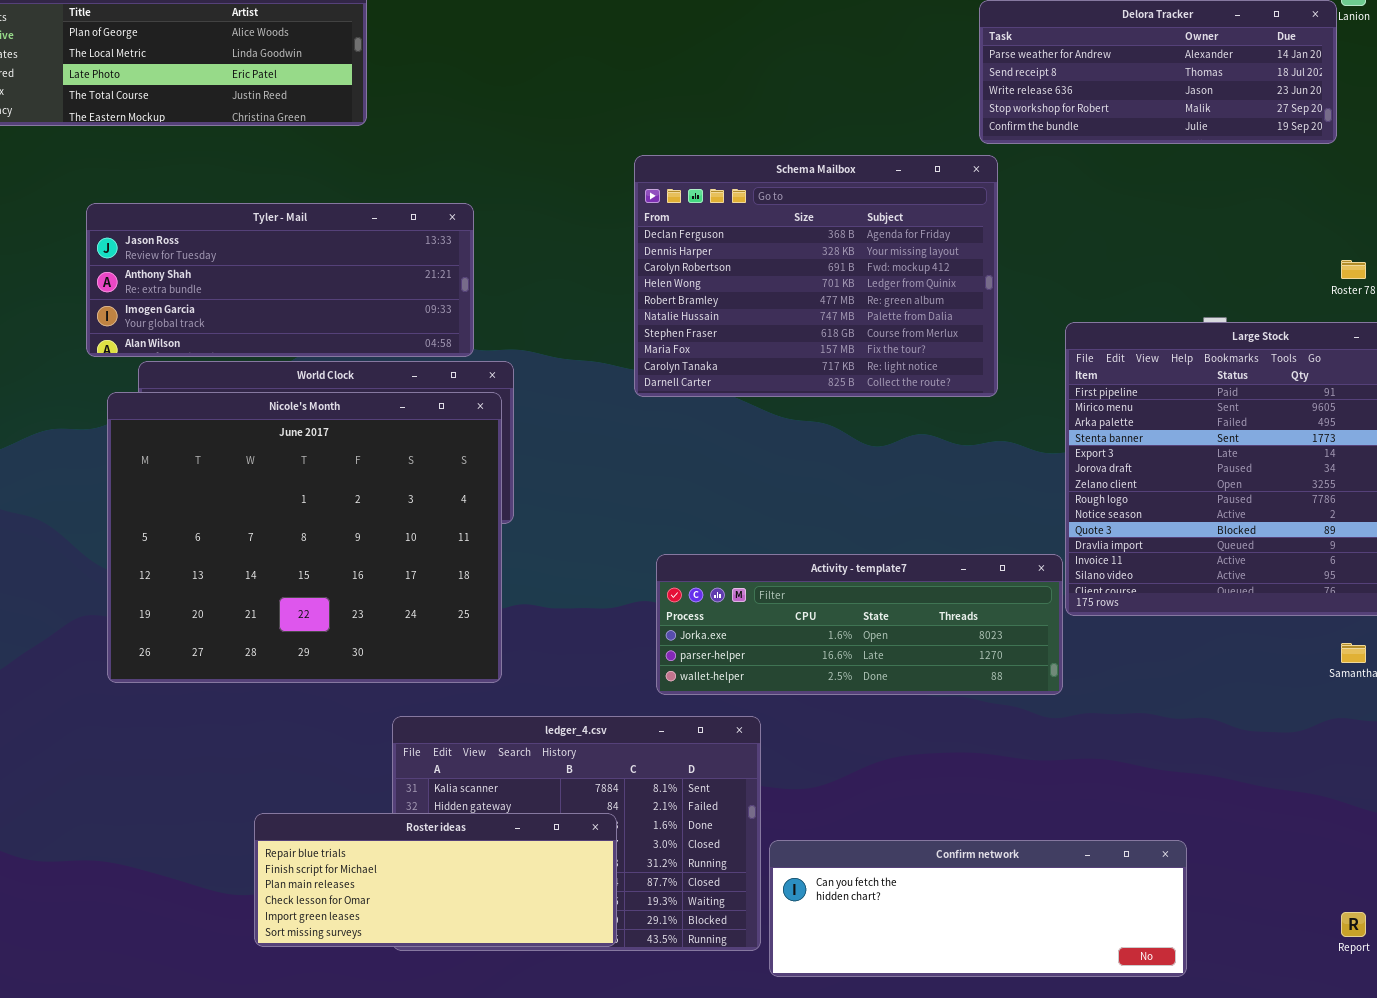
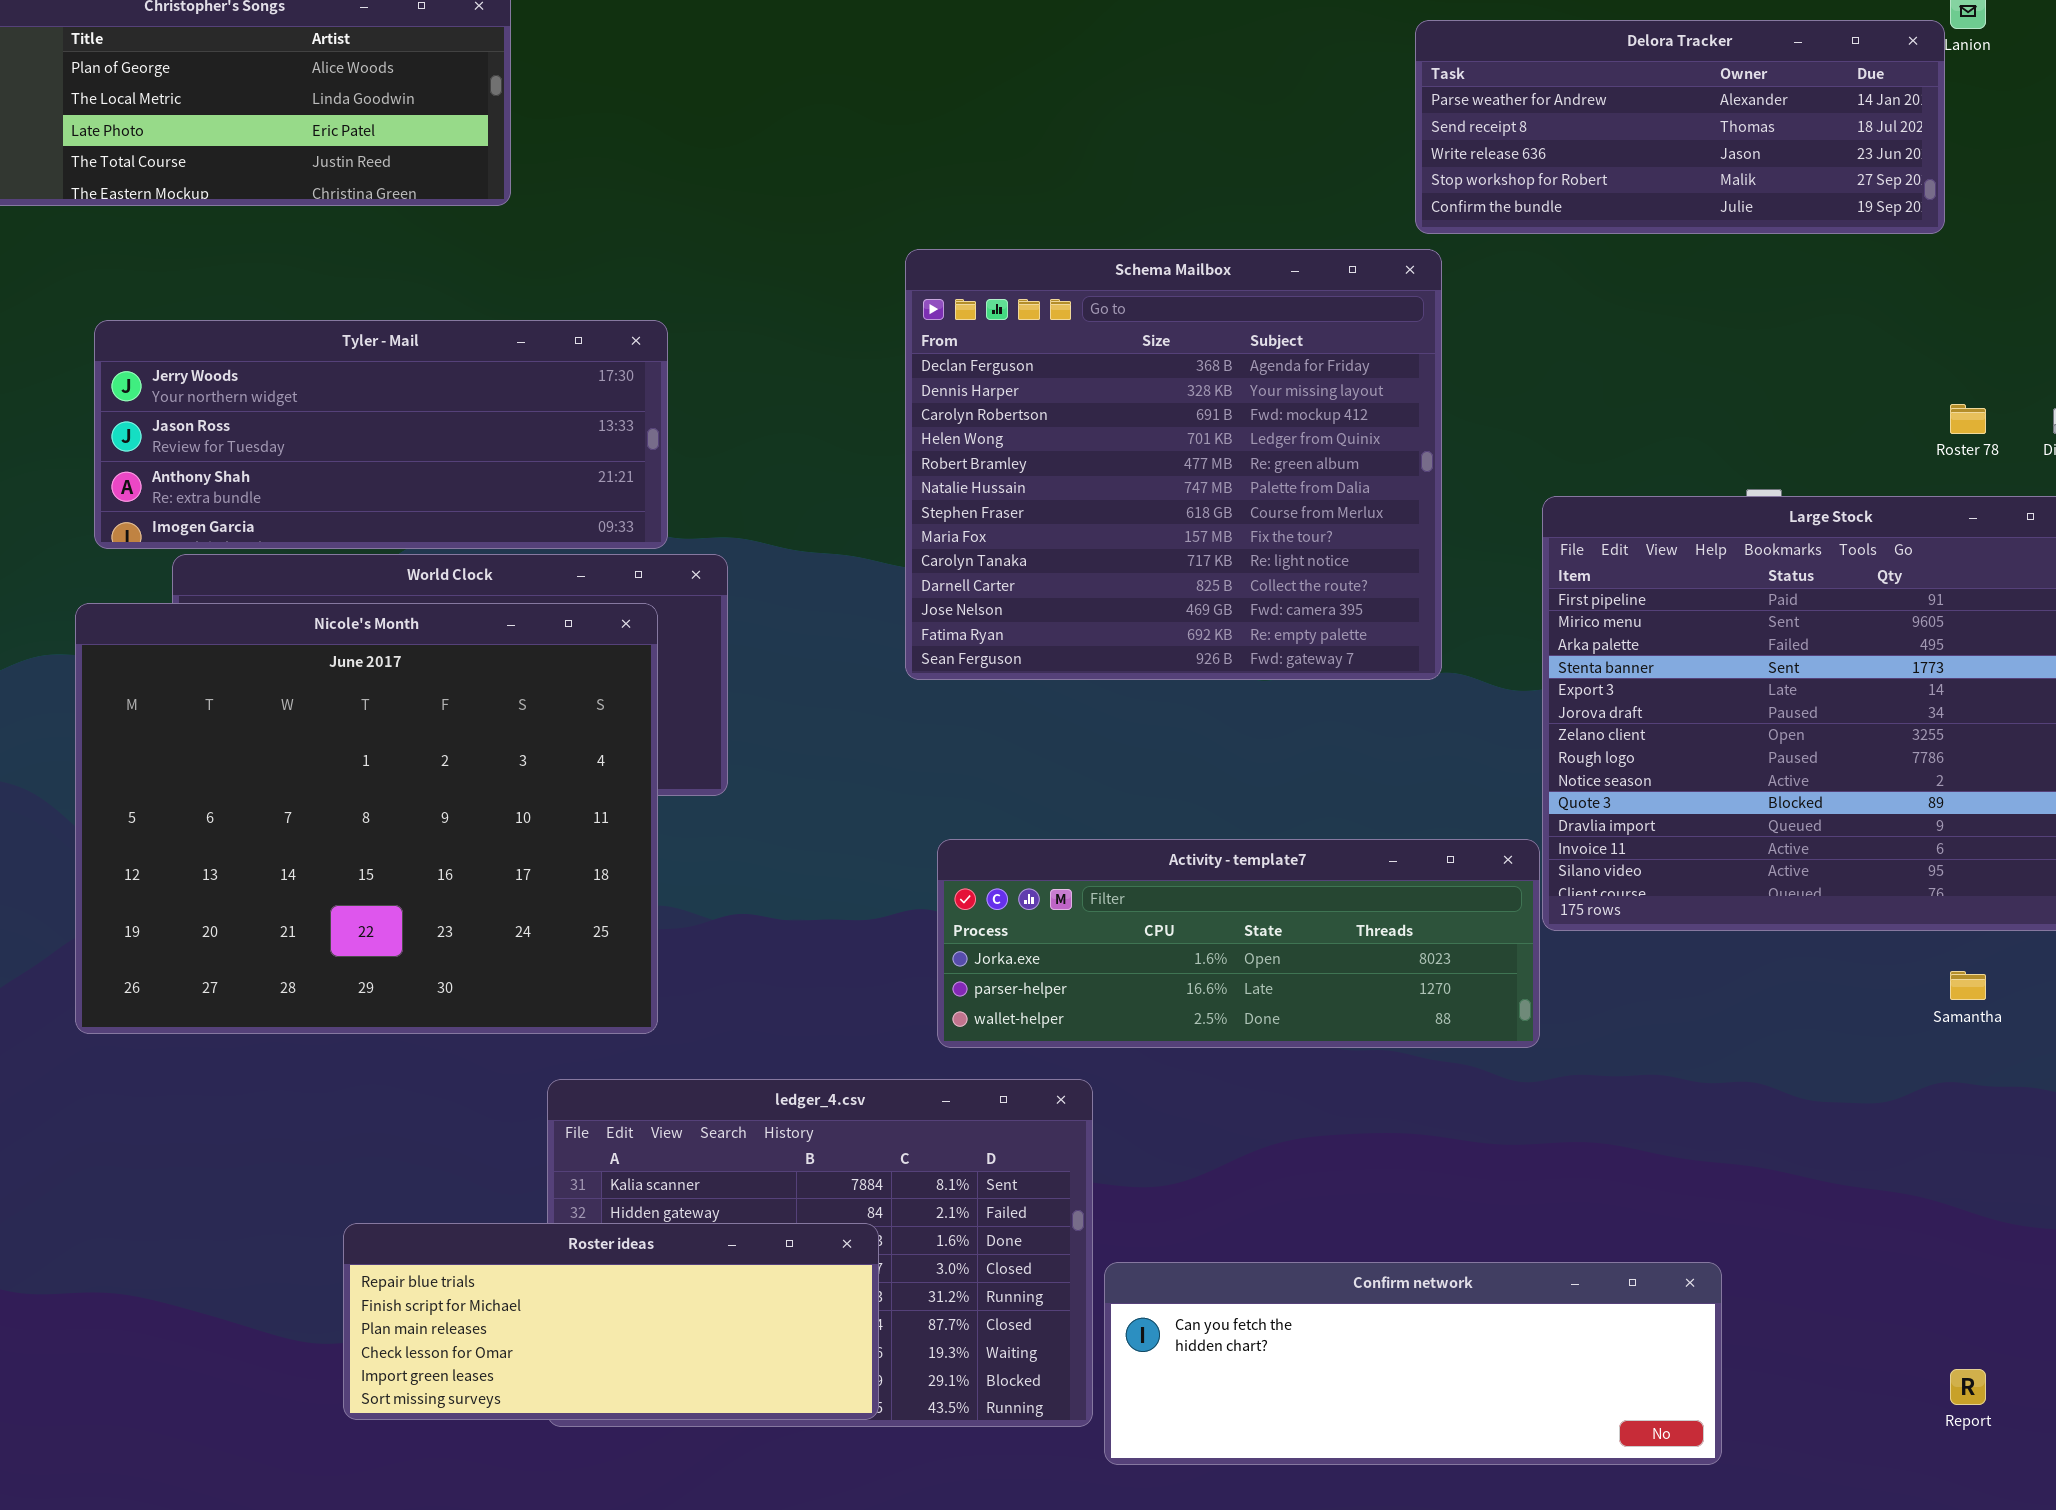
Schema Mailbox: [634,155,998,397] -> [905,249,1442,680], resized
Tyler - Mail: [86,203,474,357] -> [94,320,668,549], scrolled up 1 row
Nicole's Month: [107,392,502,683] -> [75,603,658,1034], moved

